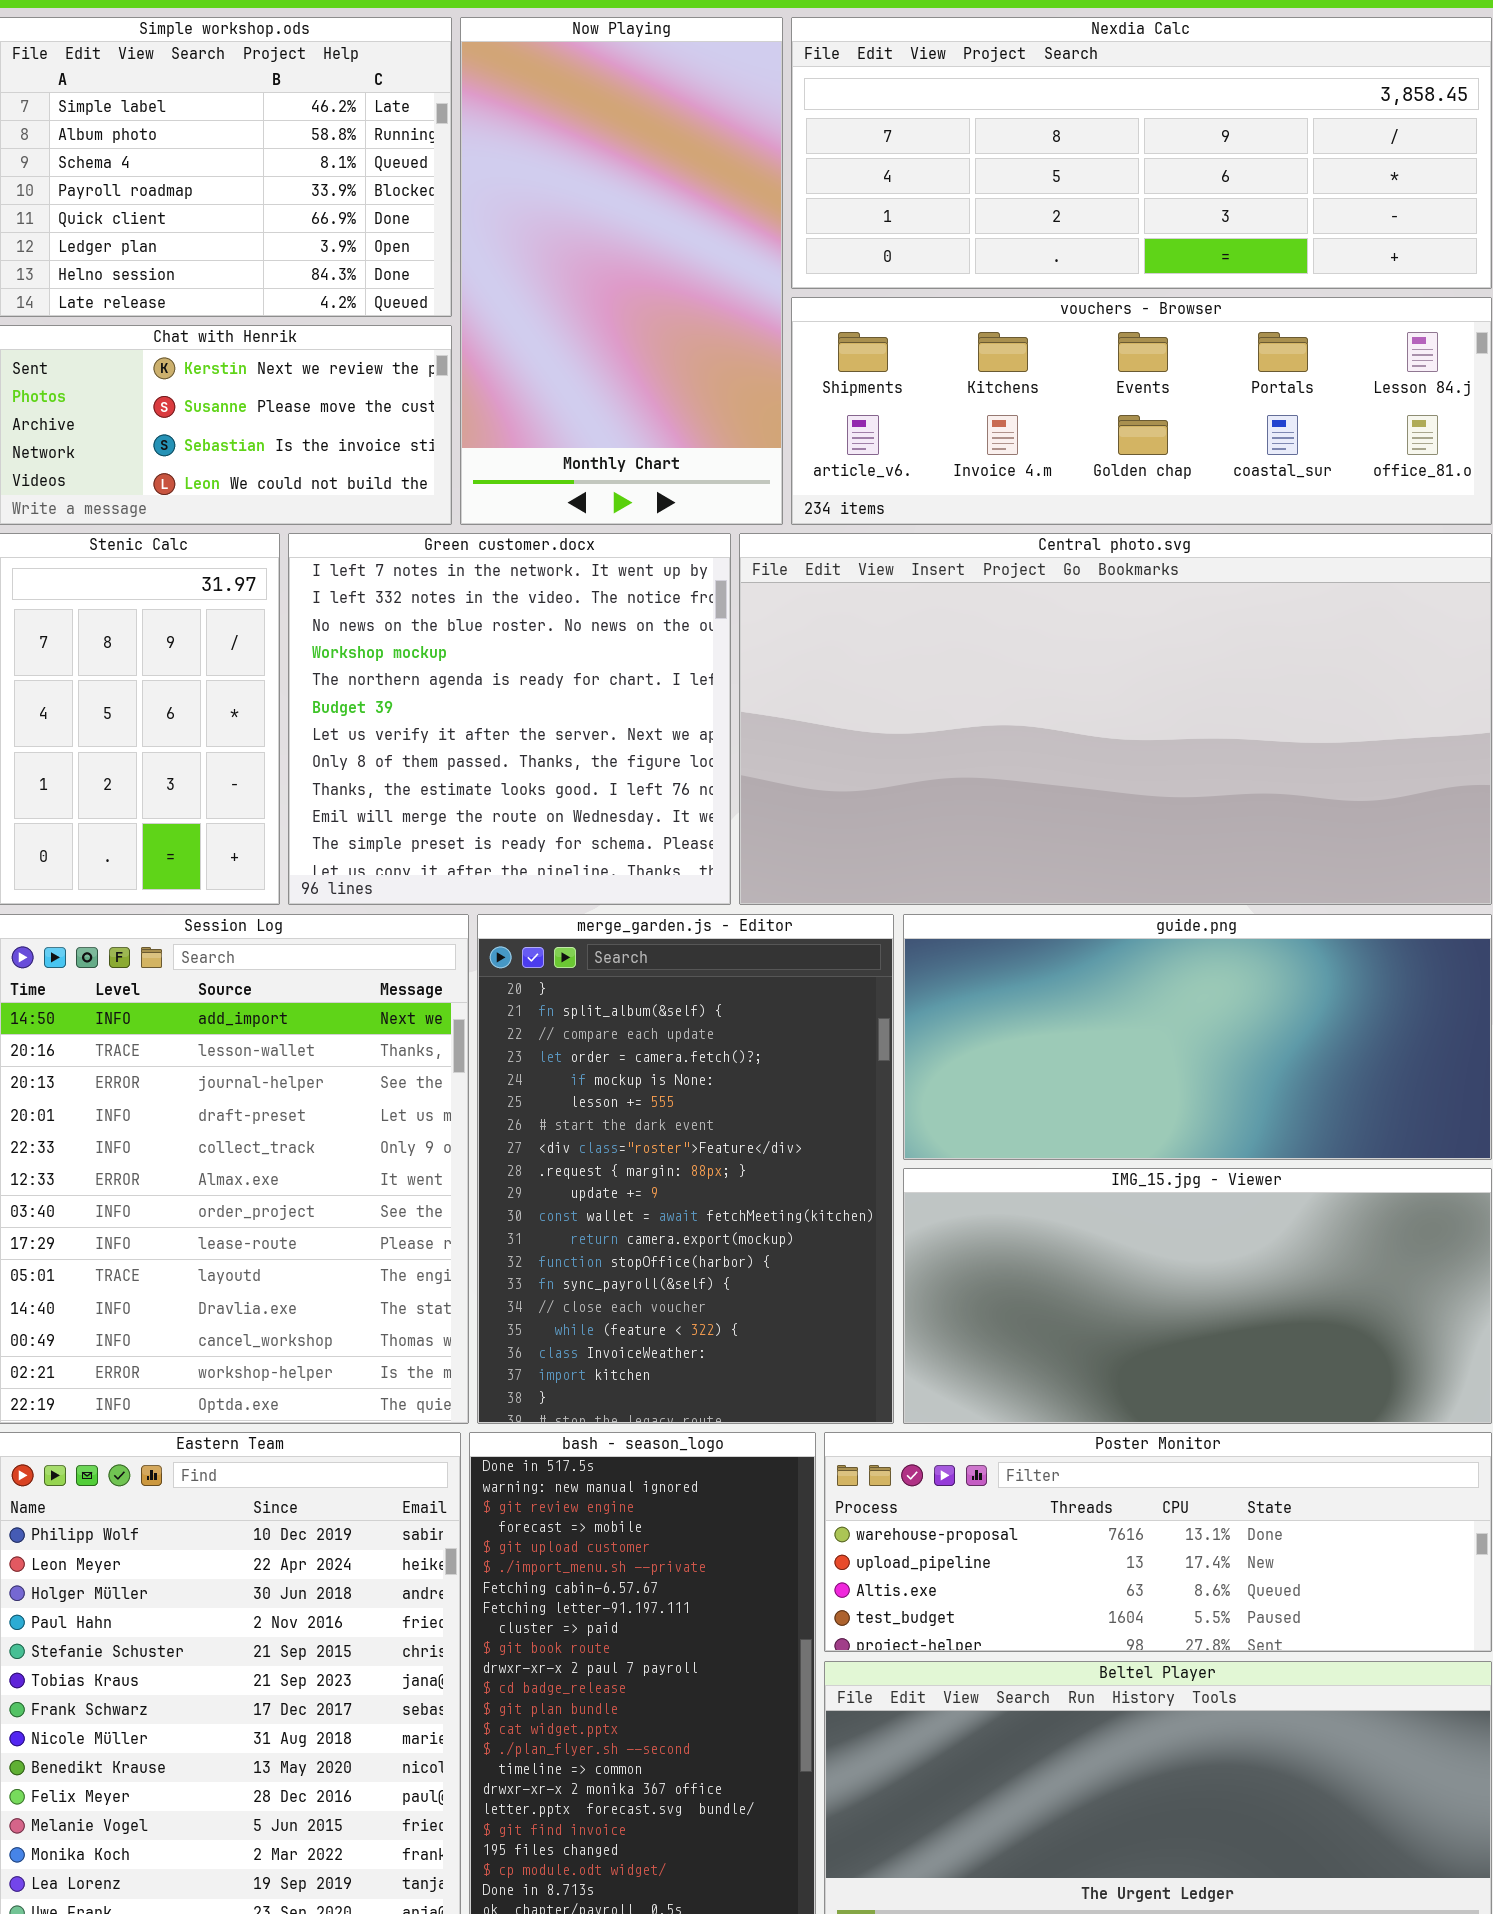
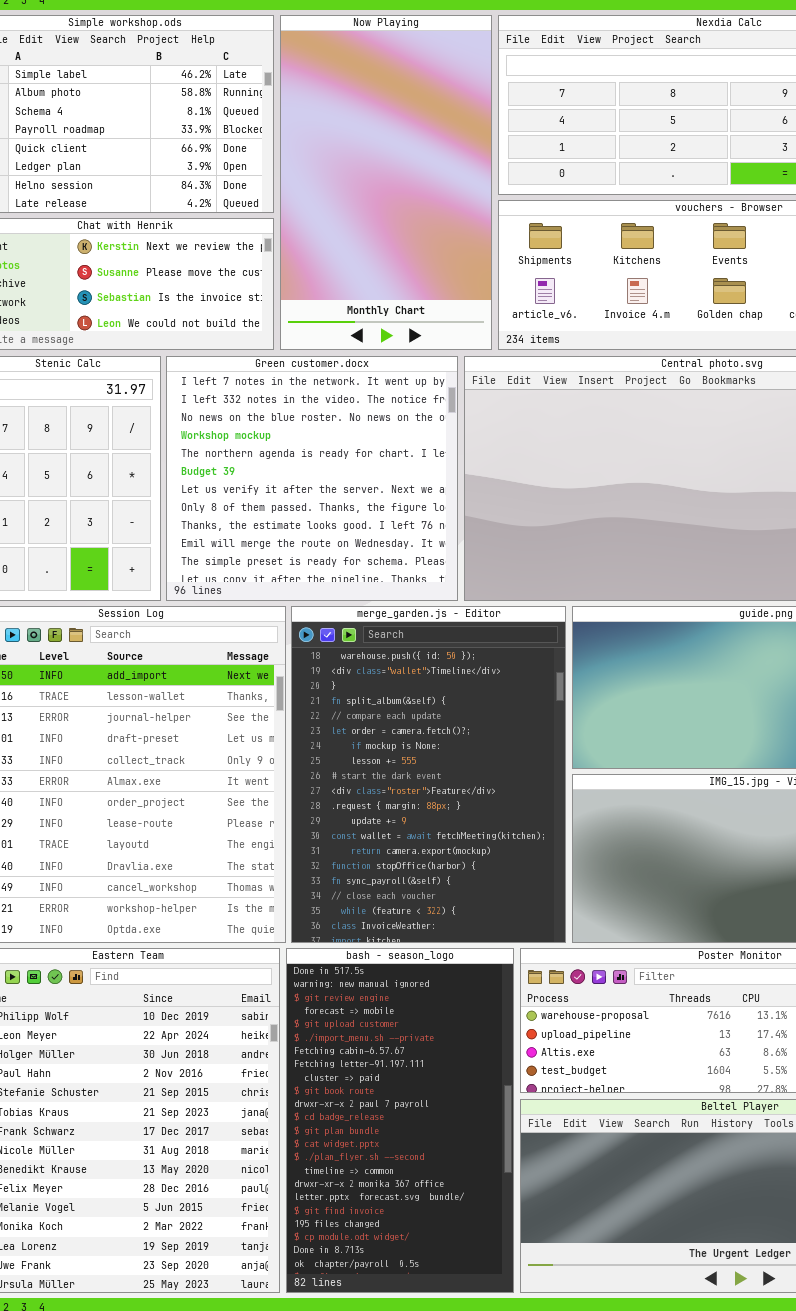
merge_garden.js - Editor: [477,914,894,1424] -> [291,606,566,943], scrolled up 2 rows

